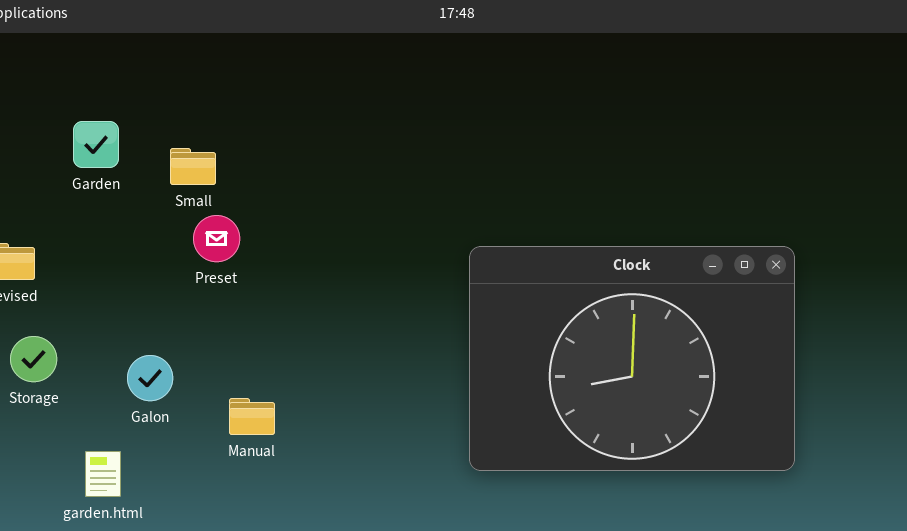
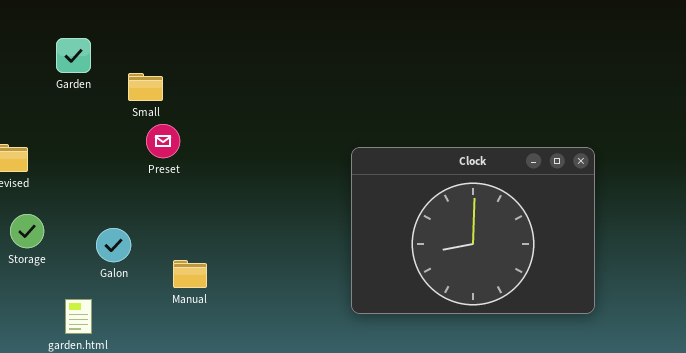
Garden: [73,121,119,168] -> [56,38,91,73], moved

